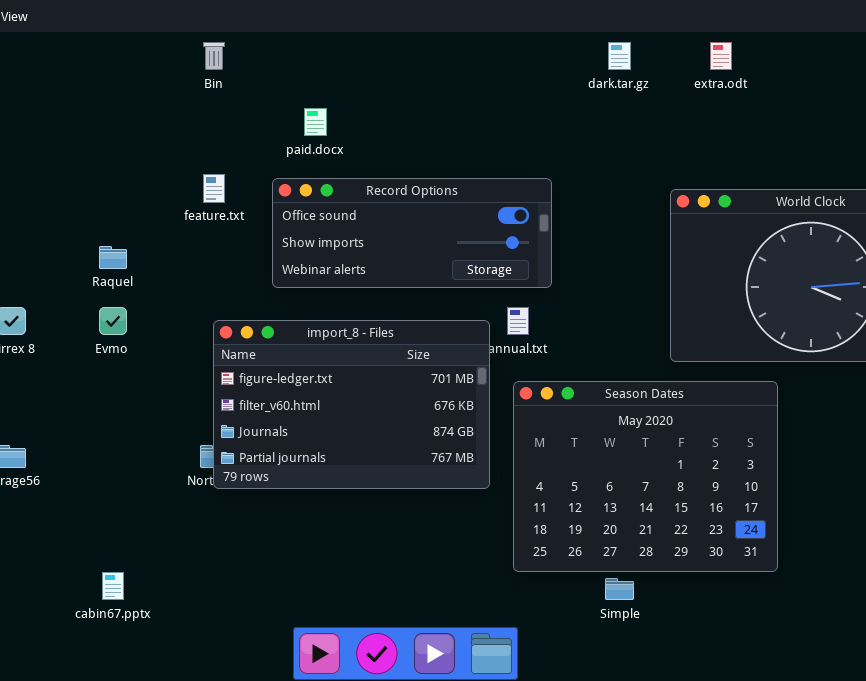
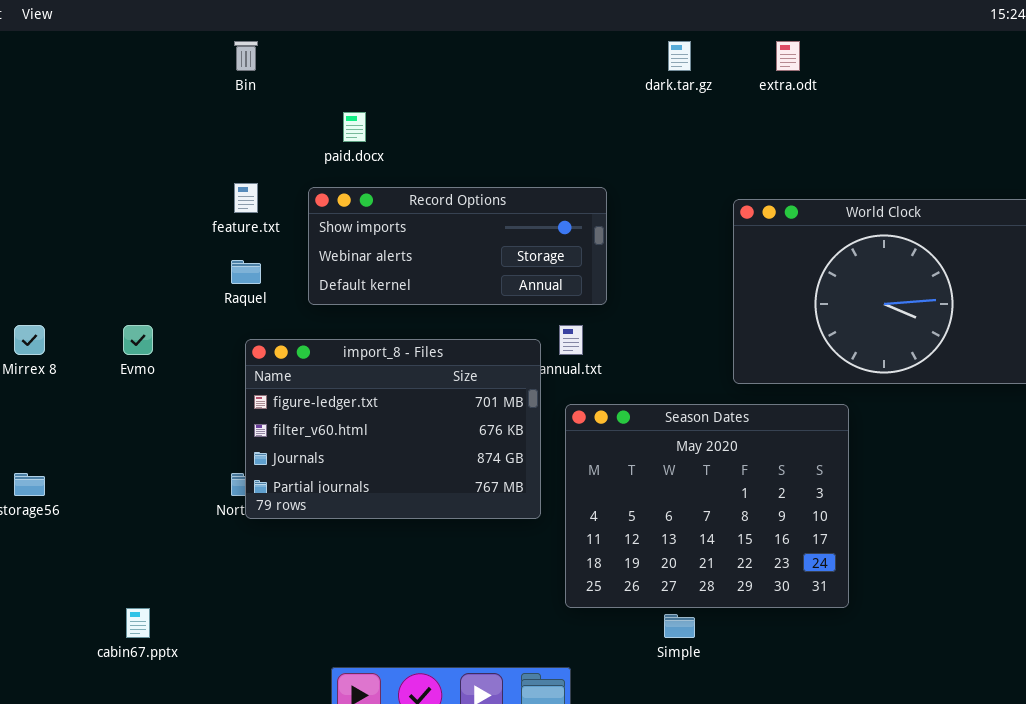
Record Options: [272,178,552,288] -> [308,187,607,305], scrolled down 1 row
Raquel: [99,246,127,269] -> [231,260,261,284], moved

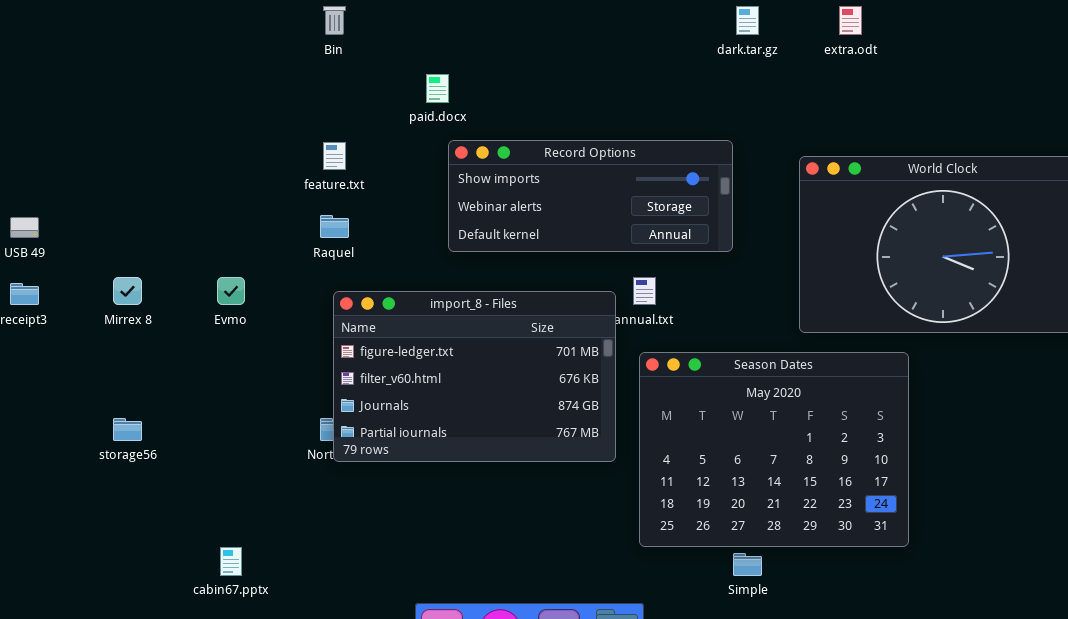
Record Options: [308,187,607,305] -> [448,140,733,252], moved

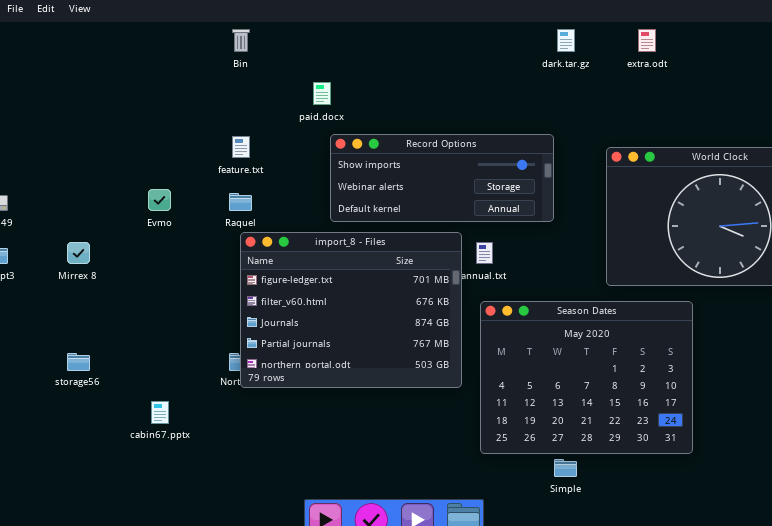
Evmo: [217,277,245,305] -> [148,189,171,211], moved
import_8 - Files: [333,291,616,462] -> [240,232,462,388], resized
cabin67.pptx: [220,547,242,576] -> [151,401,169,424], moved

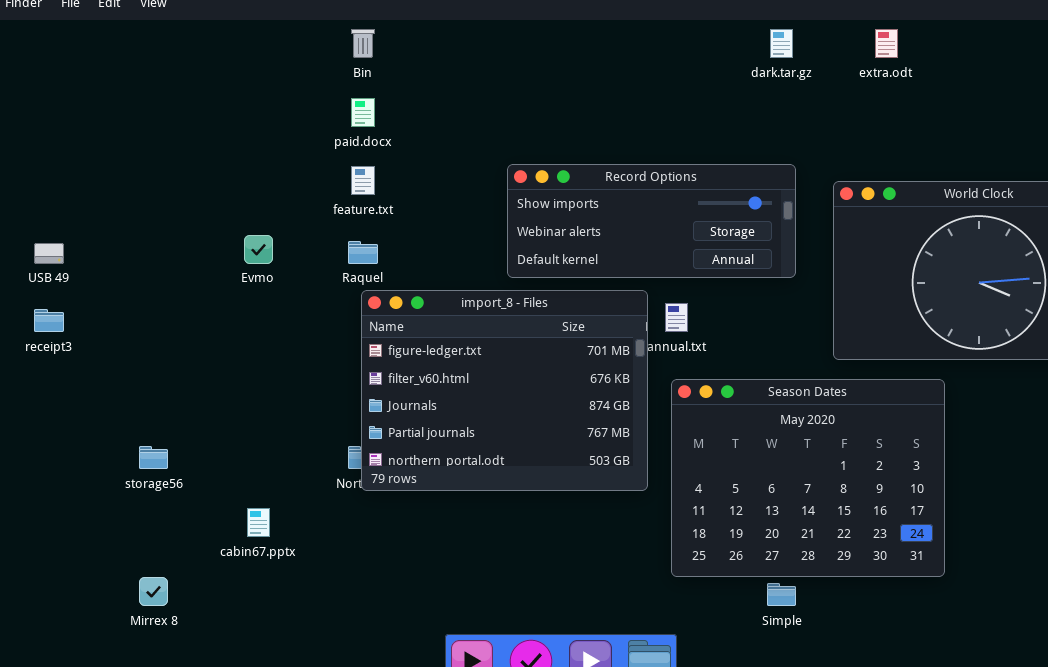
paid.docx: [313,82,331,105] -> [351,98,375,127], moved
Record Options: [330,134,554,222] -> [507,164,796,278], moved
Mirrex 8: [67,242,90,264] -> [139,577,168,606], moved

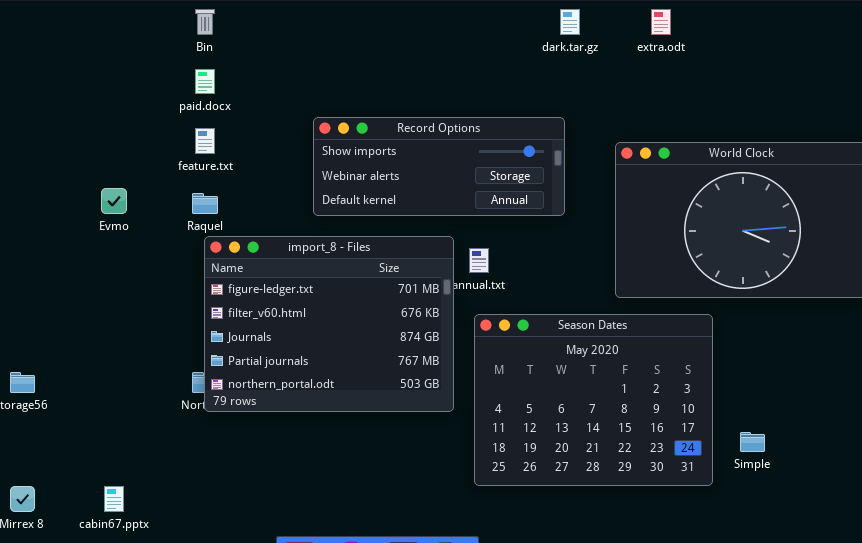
Record Options: [507,164,796,278] -> [313,117,565,216], moved
cabin67.pptx: [247,508,270,537] -> [104,486,124,512], moved
Simple: [767,583,796,606] -> [740,432,765,452], moved

